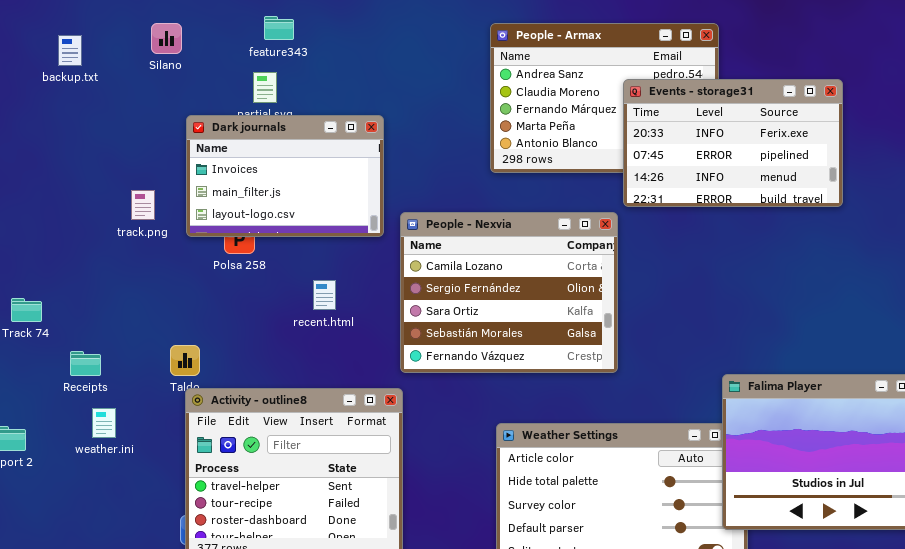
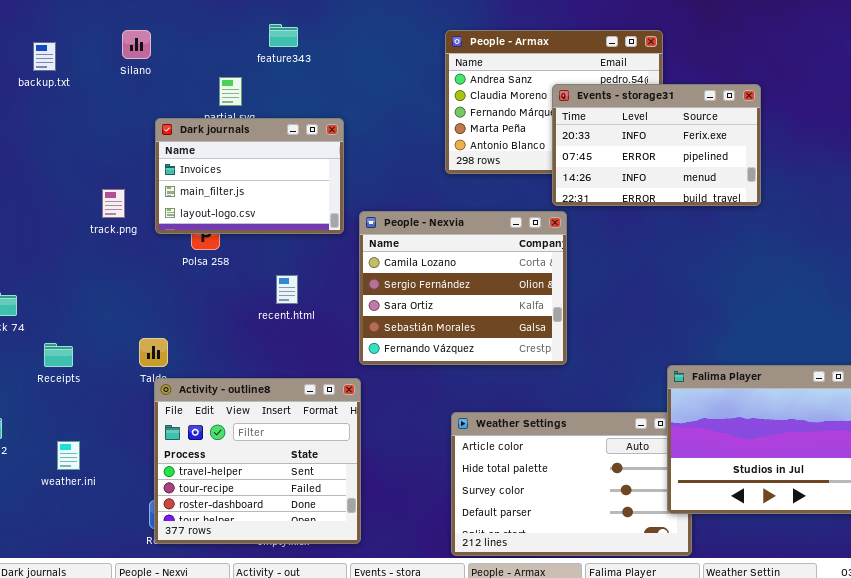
feature343: [264,16,294,40] -> [269,24,298,47], moved
Events - storage31: [623,79,843,207] -> [552,84,761,206], moved
weather.ini: [92,408,116,438] -> [57,441,80,470], moved

